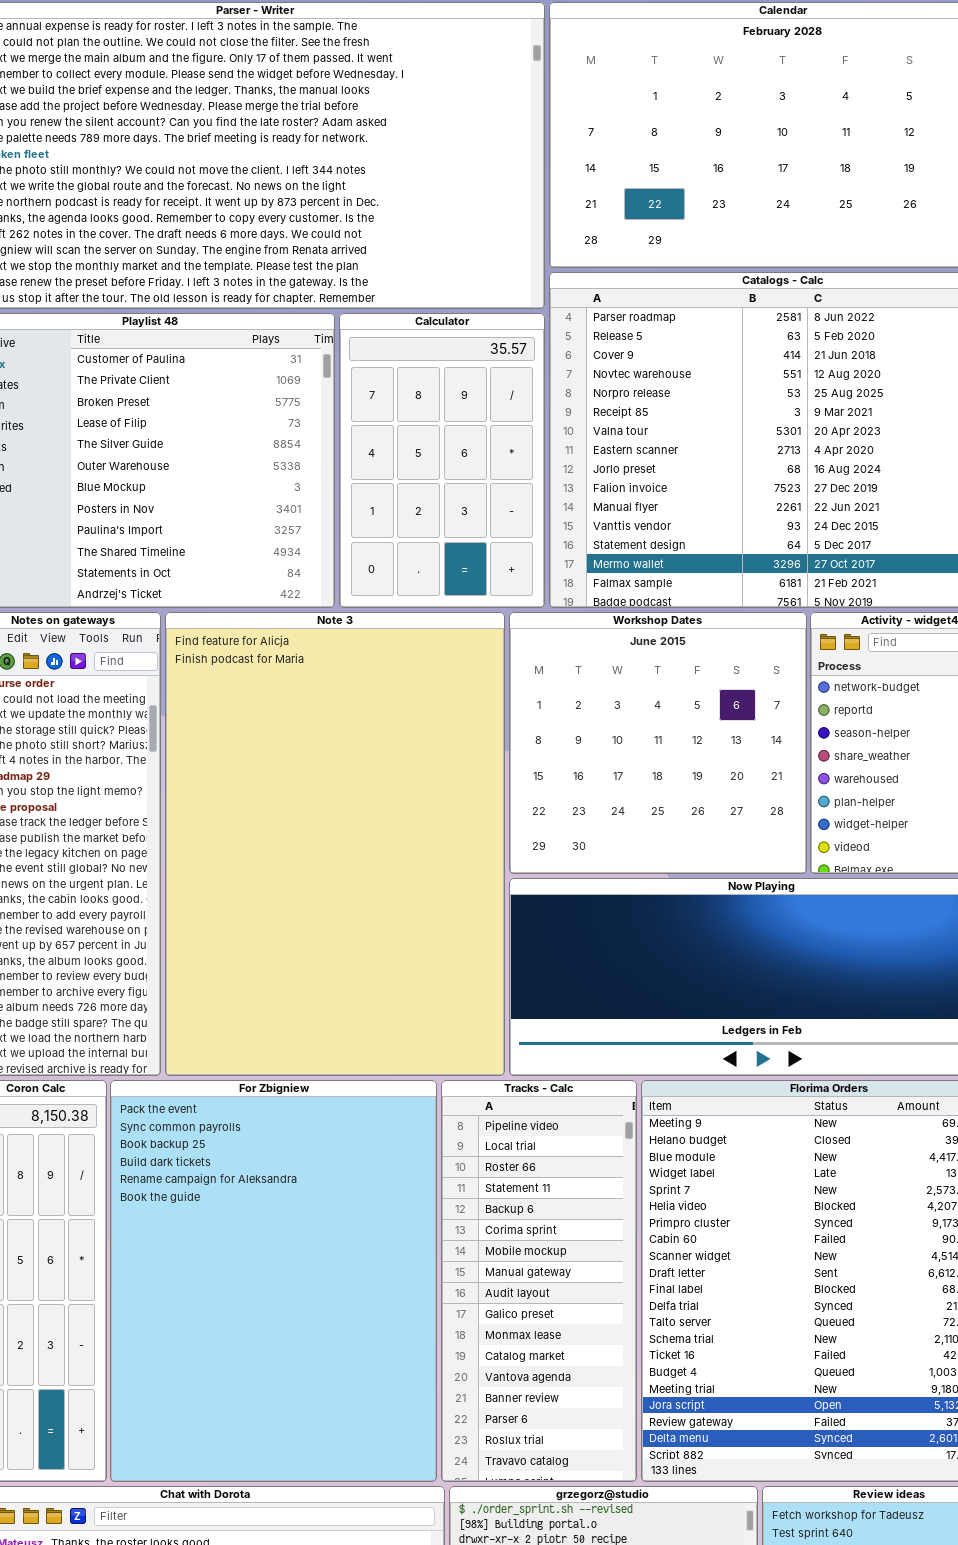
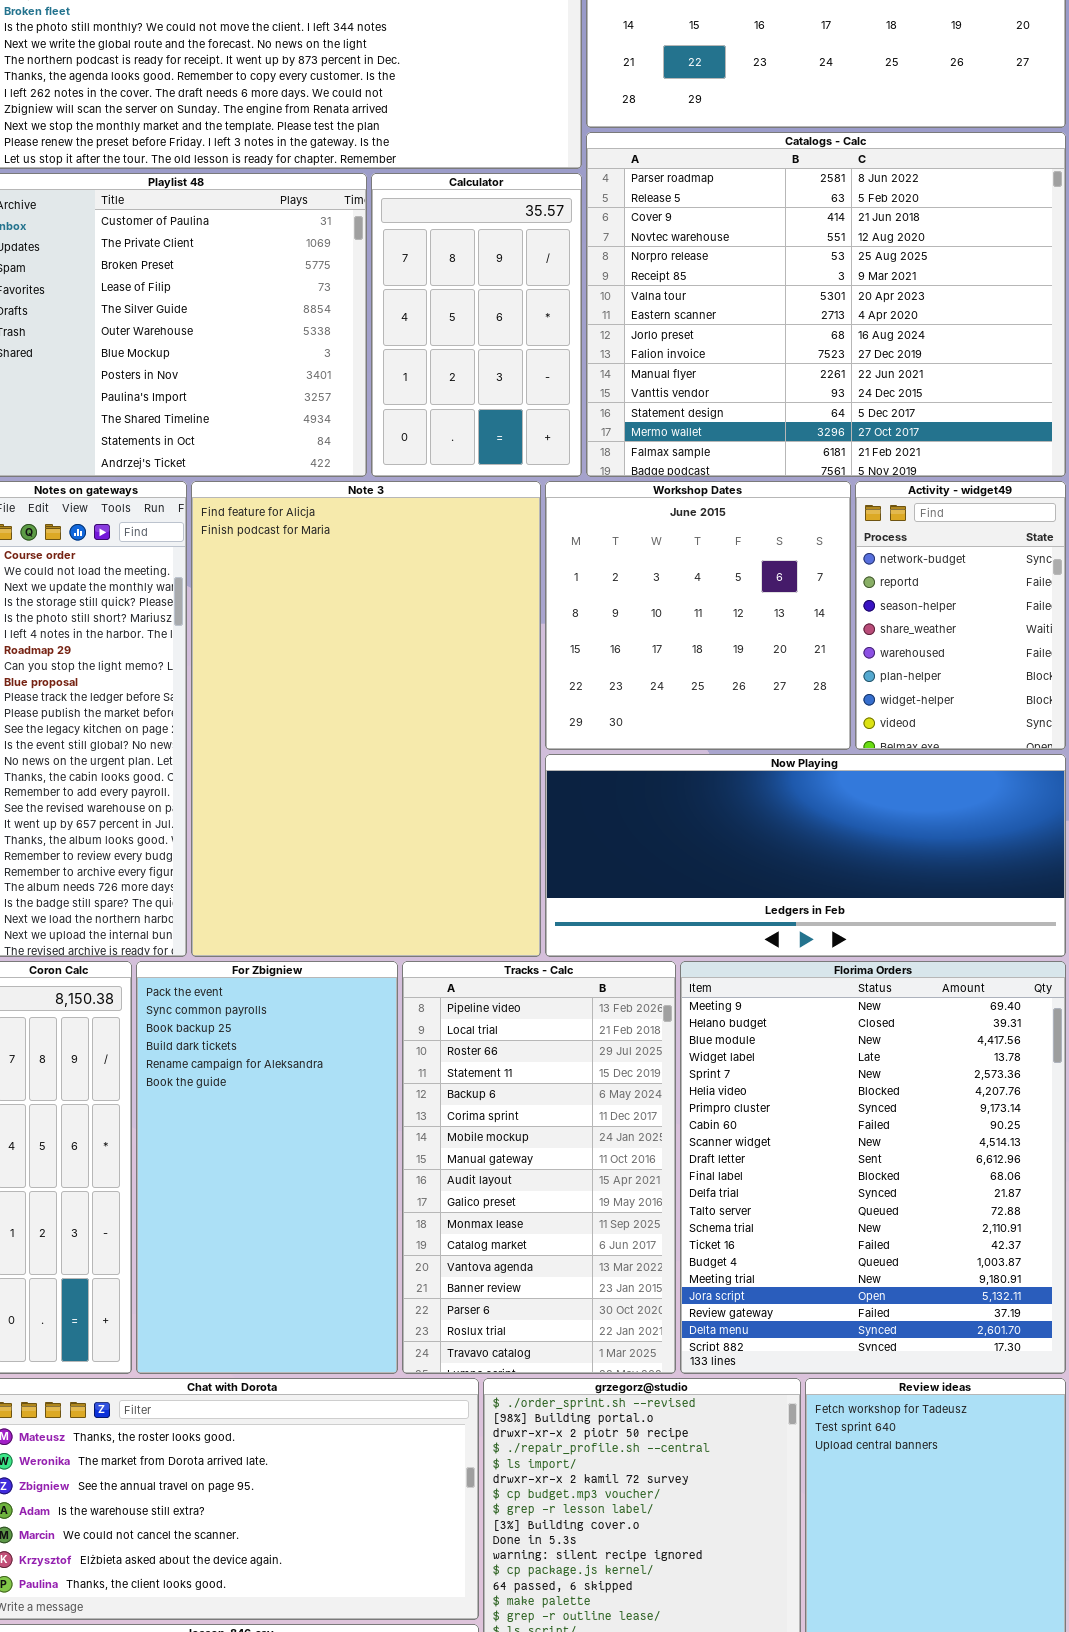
For Zbigniew: [110,1080,437,1482] -> [136,961,398,1374], resized
Tracks - Calc: [441,1080,637,1482] -> [402,961,676,1374], resized

